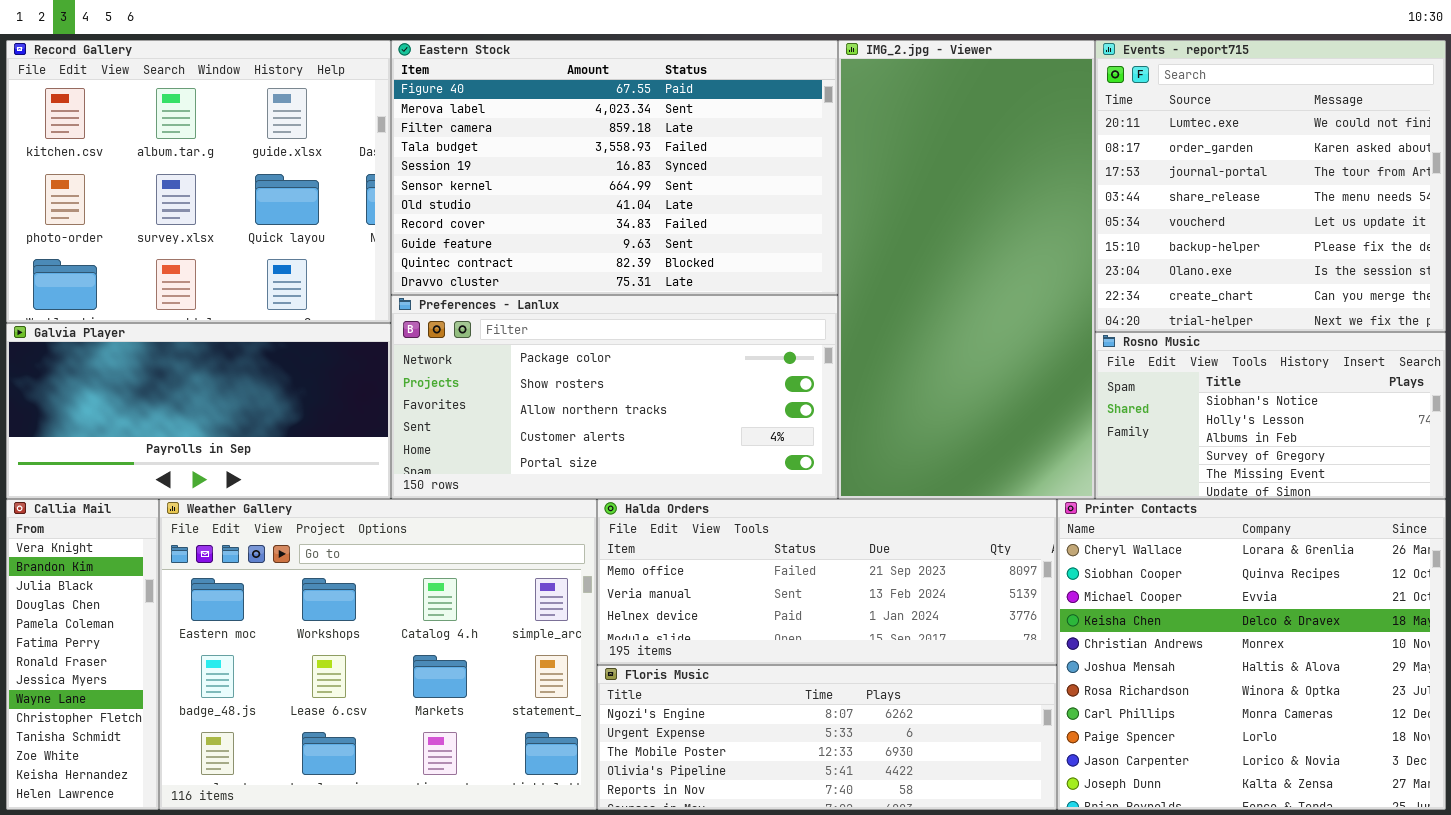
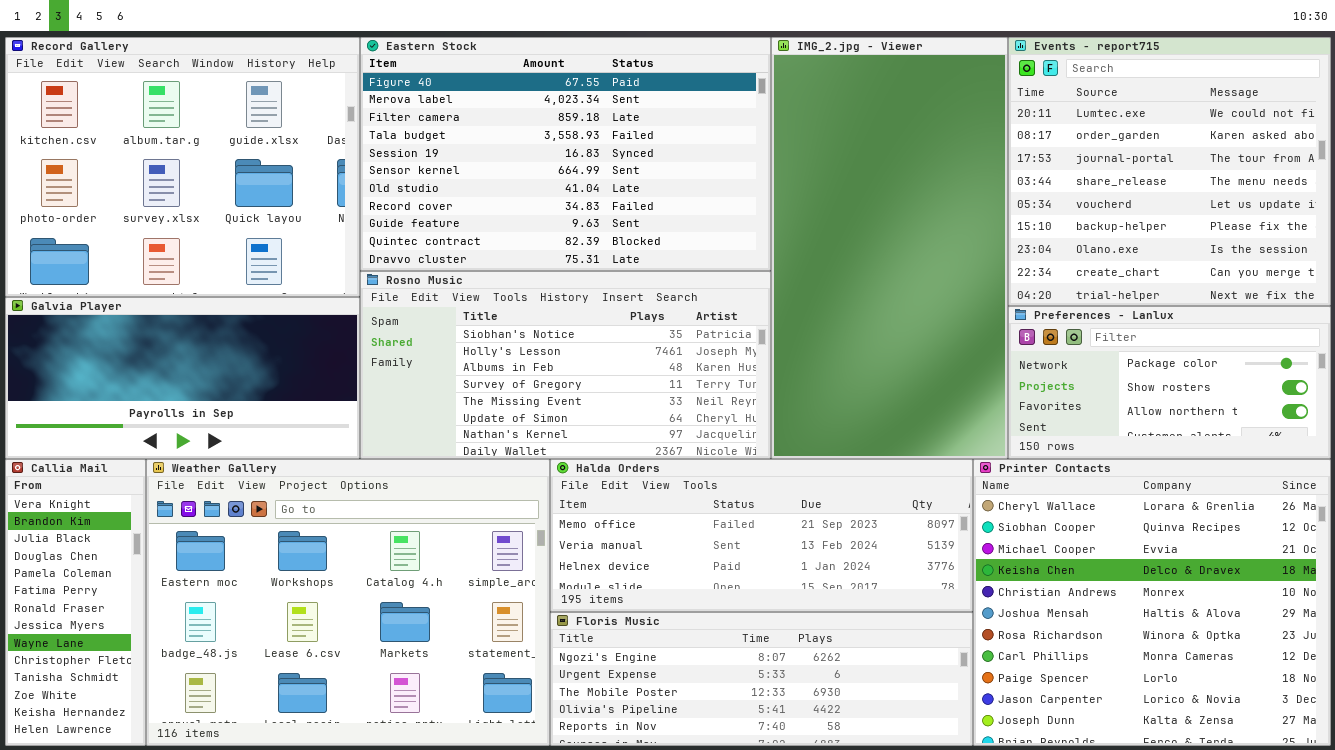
Preferences - Lanlux: [391,295,838,499] -> [1008,306,1331,459], moved, resized
Rosno Music: [1095,332,1446,499] -> [360,271,771,459], moved, resized

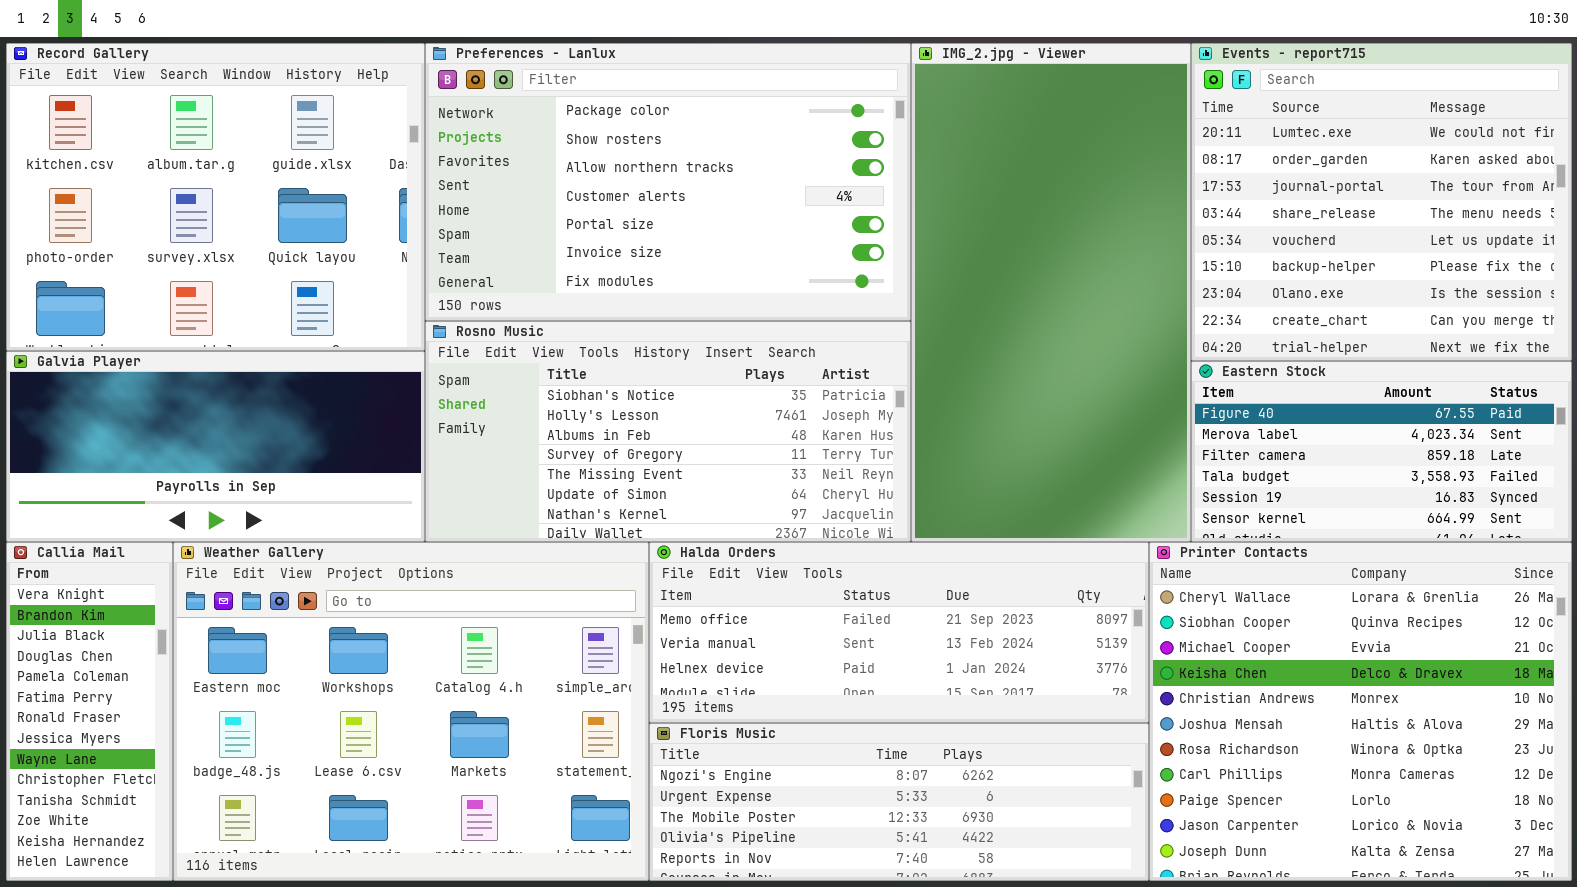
Eastern Stock: [360,37,771,271] -> [1191,361,1572,542], moved, resized
Preferences - Lanlux: [1008,306,1331,459] -> [425,43,911,321], moved, resized

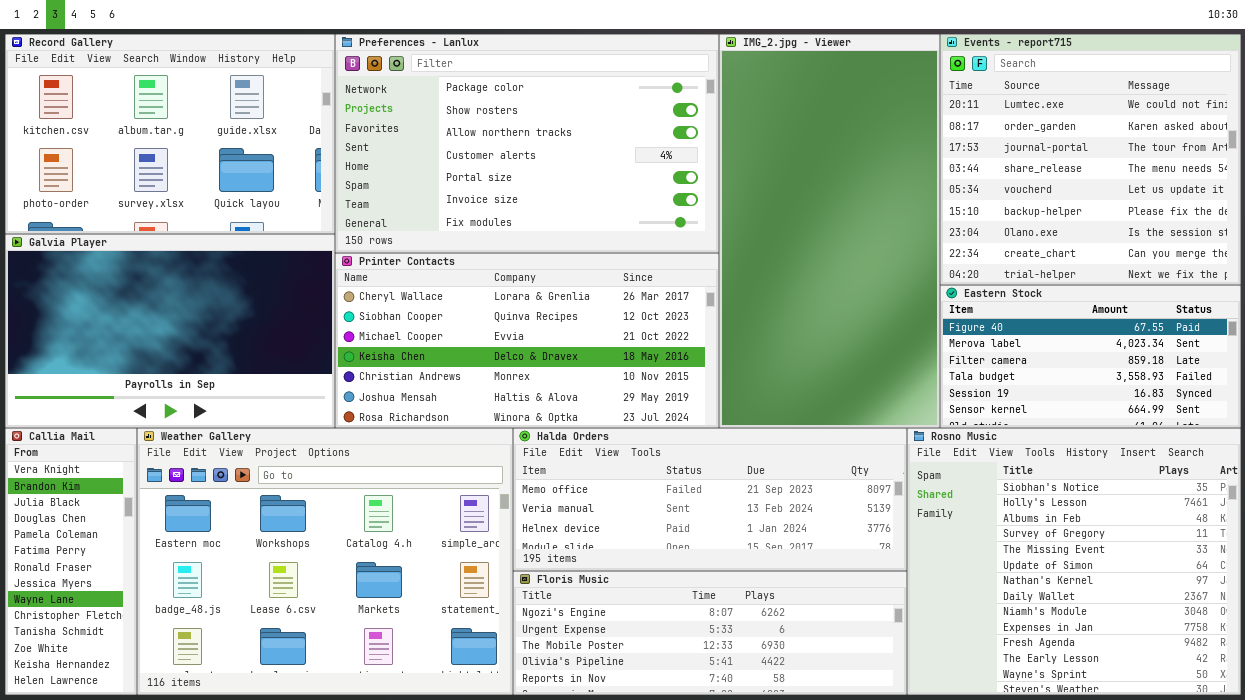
Record Gallery: [6,43,425,351] -> [5,34,335,234], resized
Rosno Music: [425,321,911,542] -> [907,428,1241,695], moved, resized
Galvia Player: [6,351,425,542] -> [5,234,335,428], resized
Printer Contacts: [1149,542,1572,881] -> [335,253,719,428], moved, resized

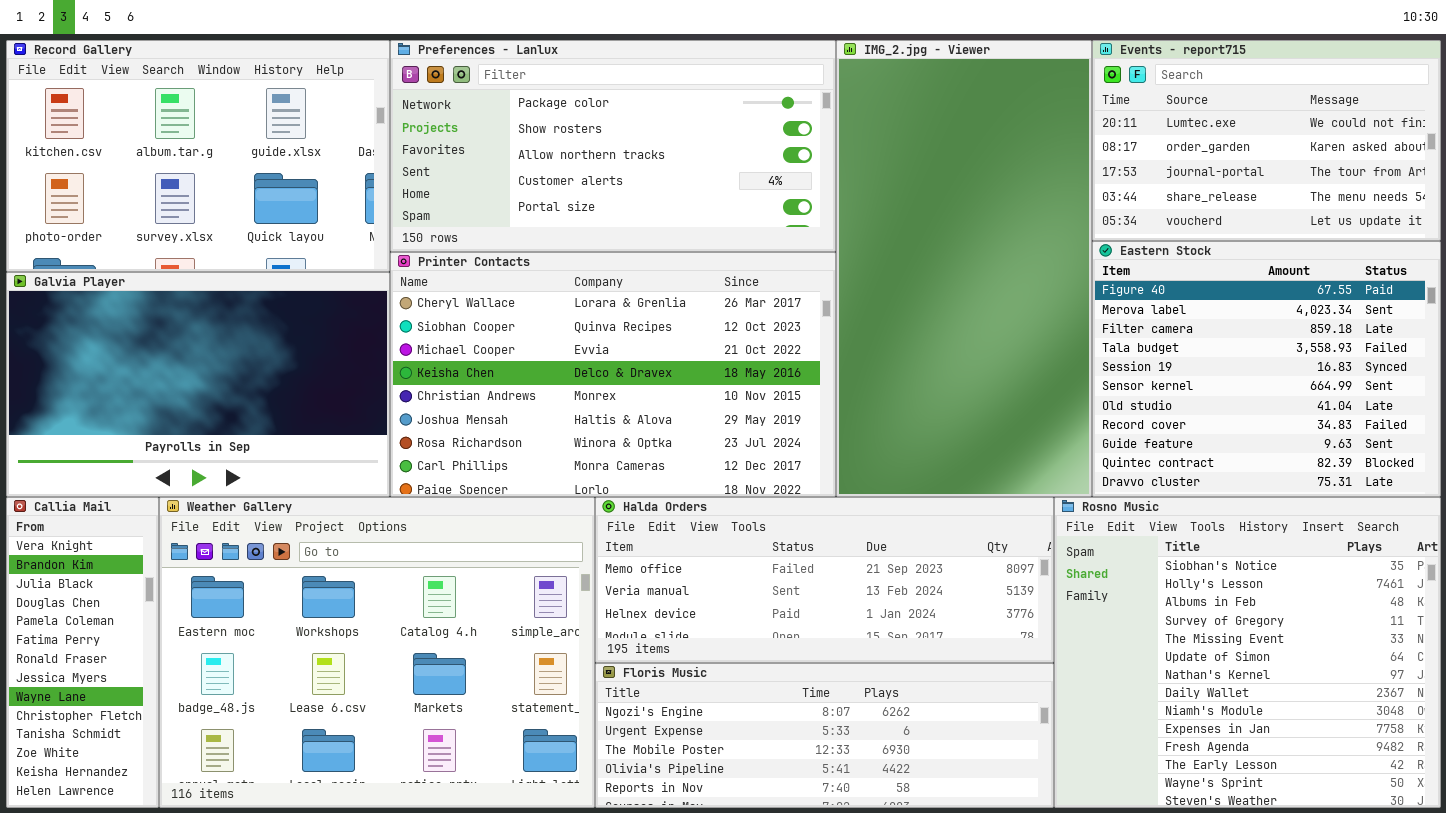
Preferences - Lanlux: [335,34,719,253] -> [390,40,836,252], resized
Events - report715: [940,34,1241,285] -> [1092,40,1441,241], resized
Printer Contacts: [335,253,719,428] -> [390,252,836,497], resized
Eastern Stock: [940,285,1241,428] -> [1092,241,1441,497], resized

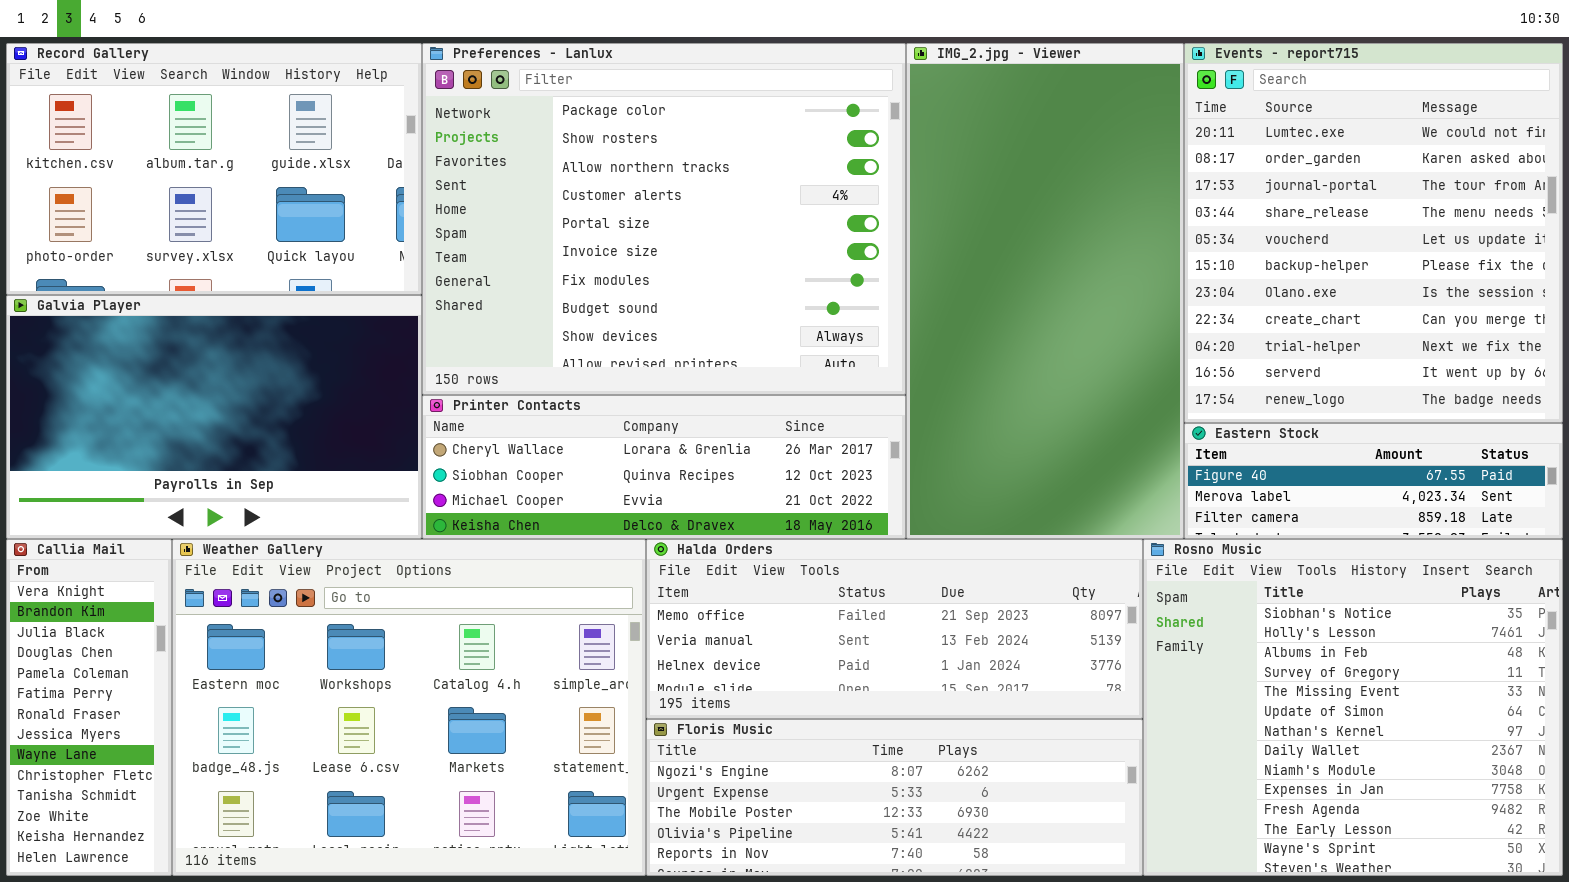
Preferences - Lanlux: [390,40,836,252] -> [422,43,906,395], resized
Events - report715: [1092,40,1441,241] -> [1184,43,1563,423], resized
Eastern Stock: [1092,241,1441,497] -> [1184,423,1563,539], resized
Printer Contacts: [390,252,836,497] -> [422,395,906,539], resized

